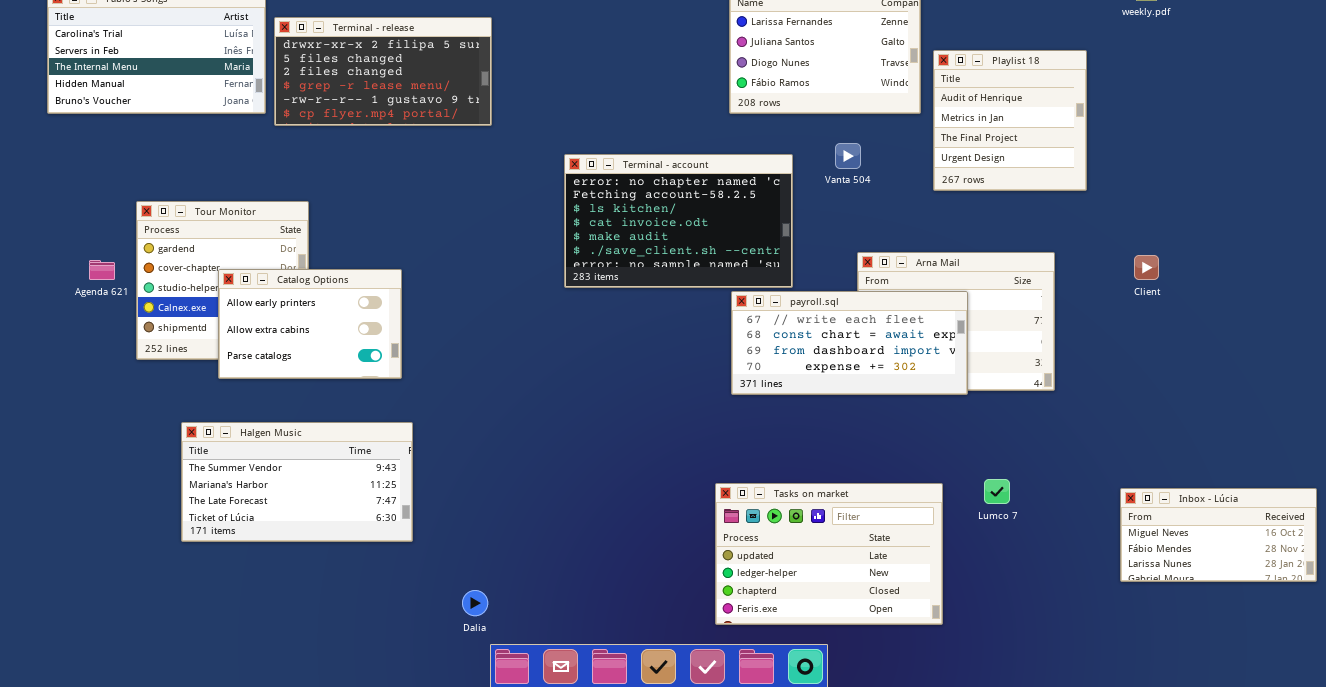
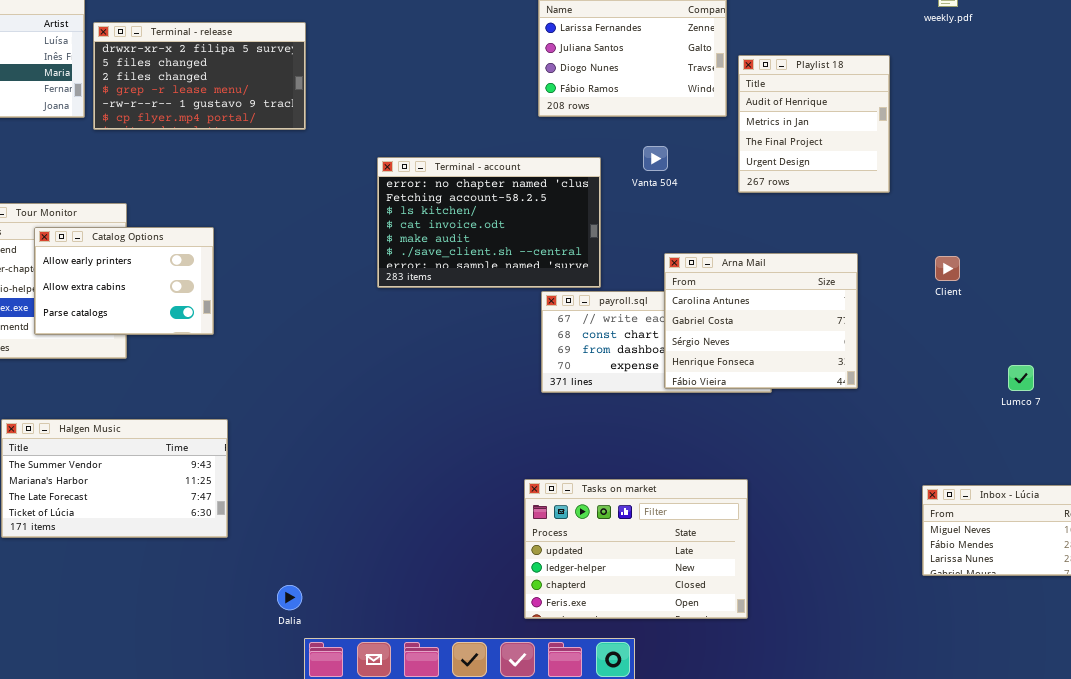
Arna Mail: [857,252,1055,391] -> [664,253,858,389], raised
Catalog Options: [218,269,402,379] -> [34,227,214,335], moved
Lumco 7: [984,479,1010,504] -> [1008,365,1034,391], moved

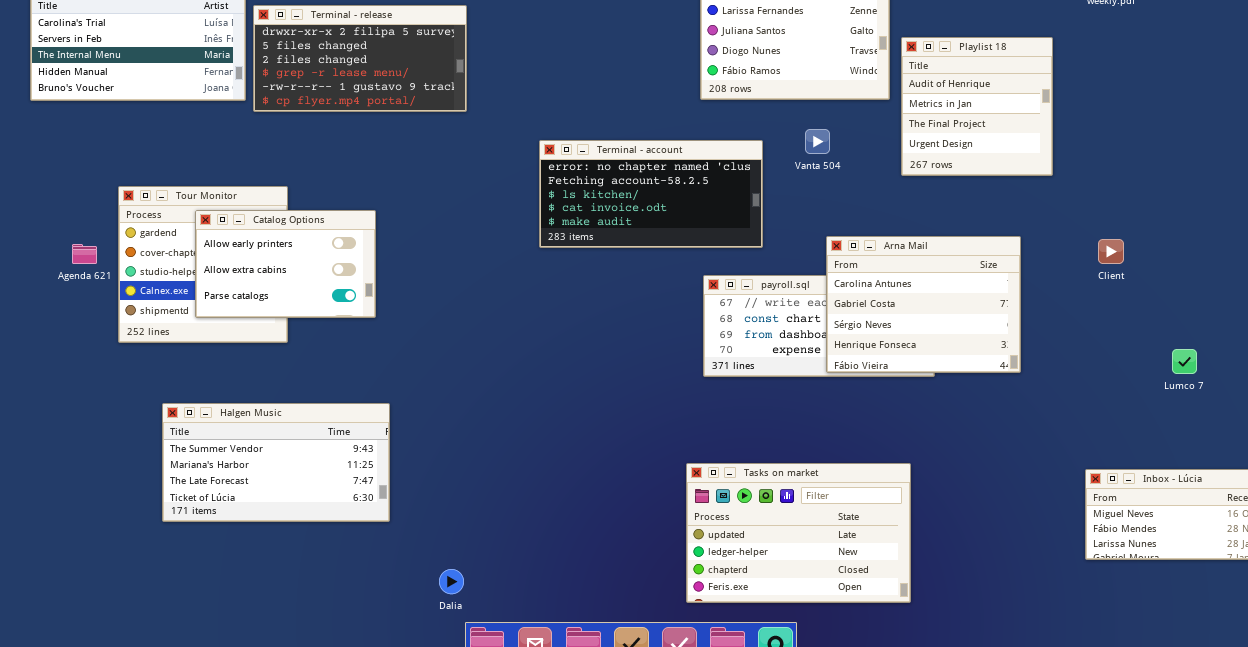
Terminal - account: [377,157,601,288] -> [539,140,763,248], resized

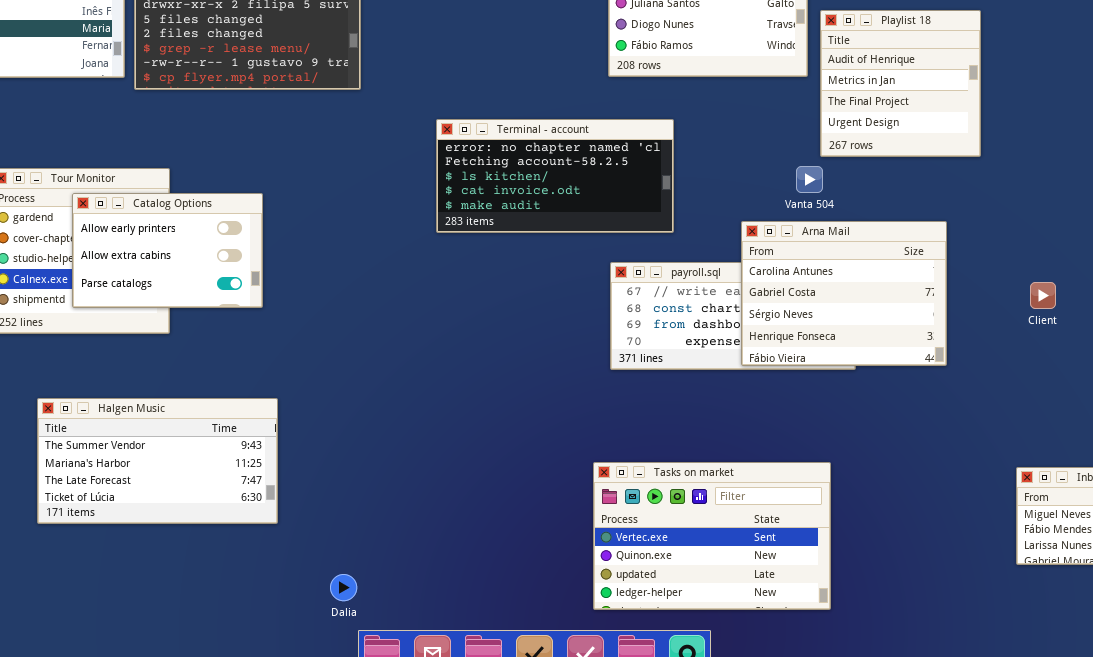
Vanta 504: [805,129,830,154] -> [796,166,823,193], moved
Client: [1098,239,1124,264] -> [1030,282,1056,309], moved
Tasks on market: [686,463,911,603] -> [593,462,831,610], scrolled up 2 rows

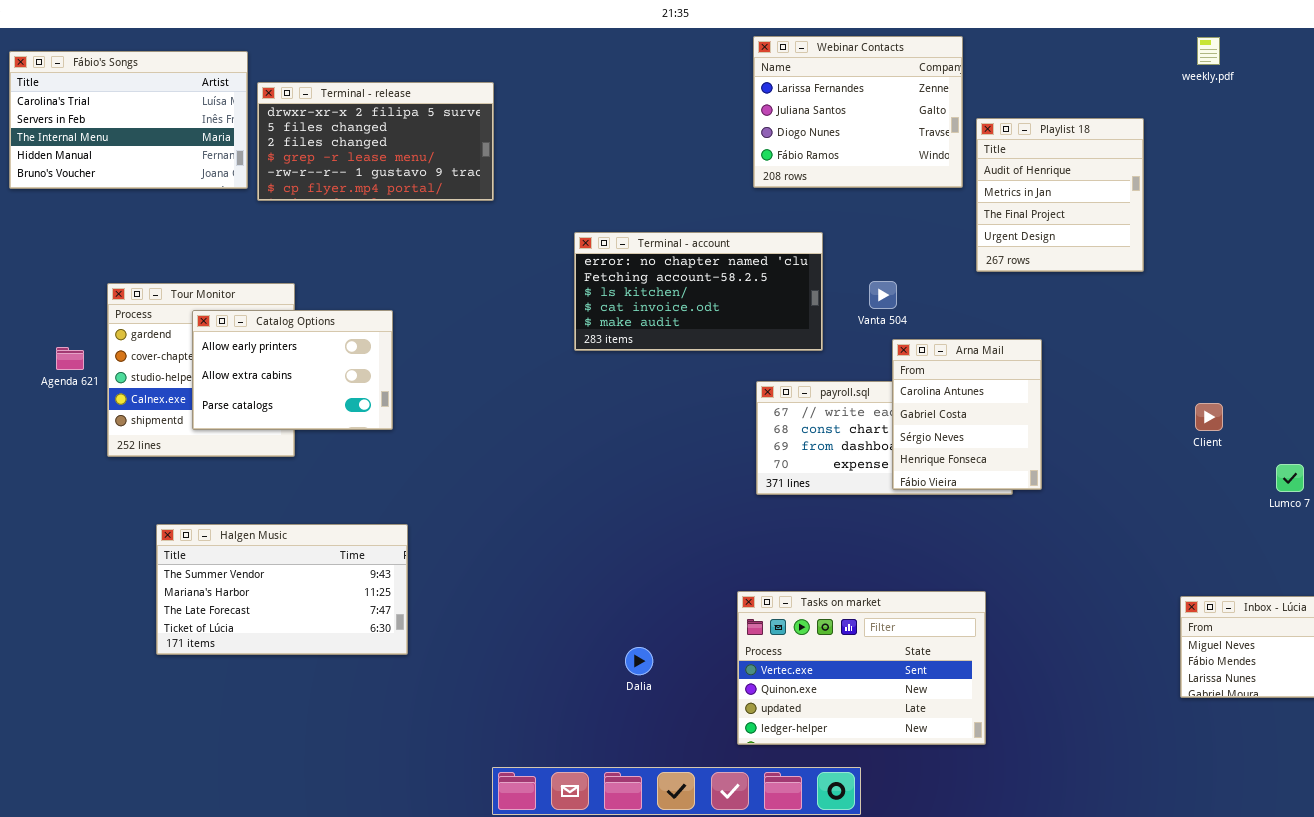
Vanta 504: [796,166,823,193] -> [869,281,897,309], moved
Arna Mail: [741,221,947,366] -> [892,339,1042,490], resized
Dalia: [330,574,357,601] -> [625,647,653,675], moved

